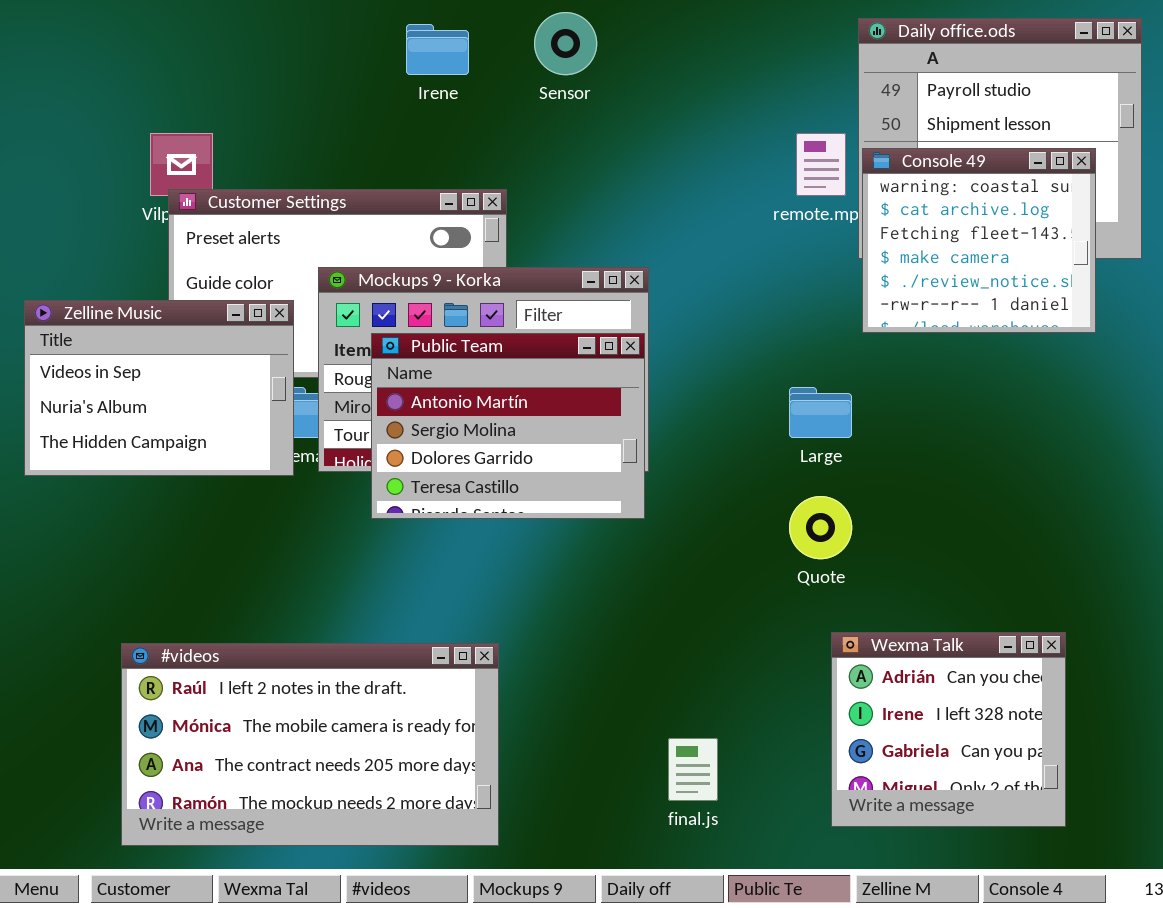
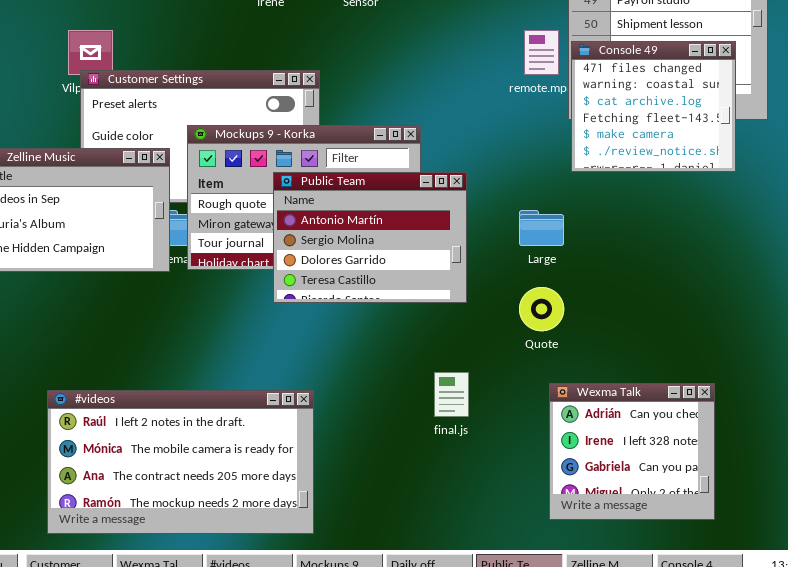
Console 49: [862,148,1096,333] -> [571,41,736,172], scrolled up 1 row
Public Team: [371,333,645,519] -> [273,172,467,303], moved
final.js: [668,738,718,801] -> [434,372,469,417], moved

